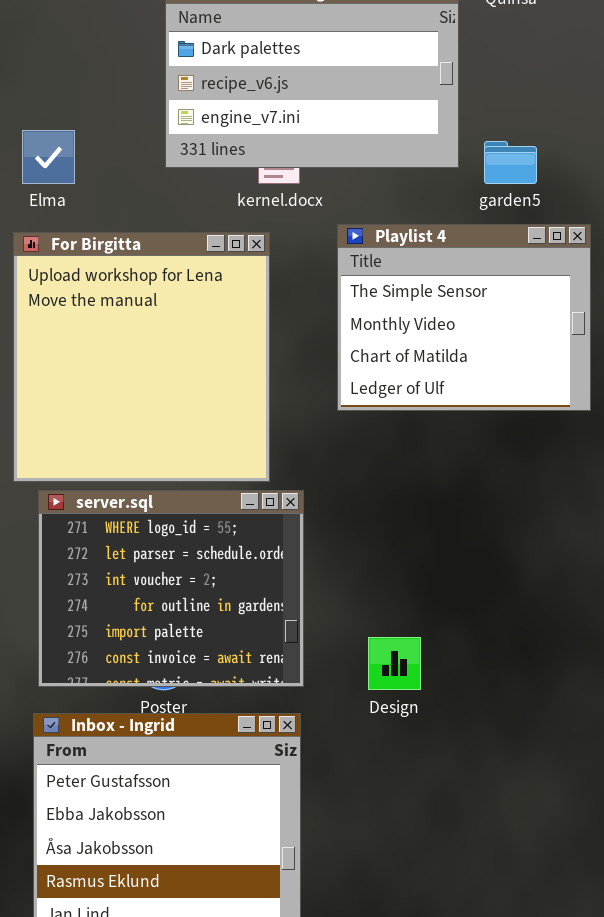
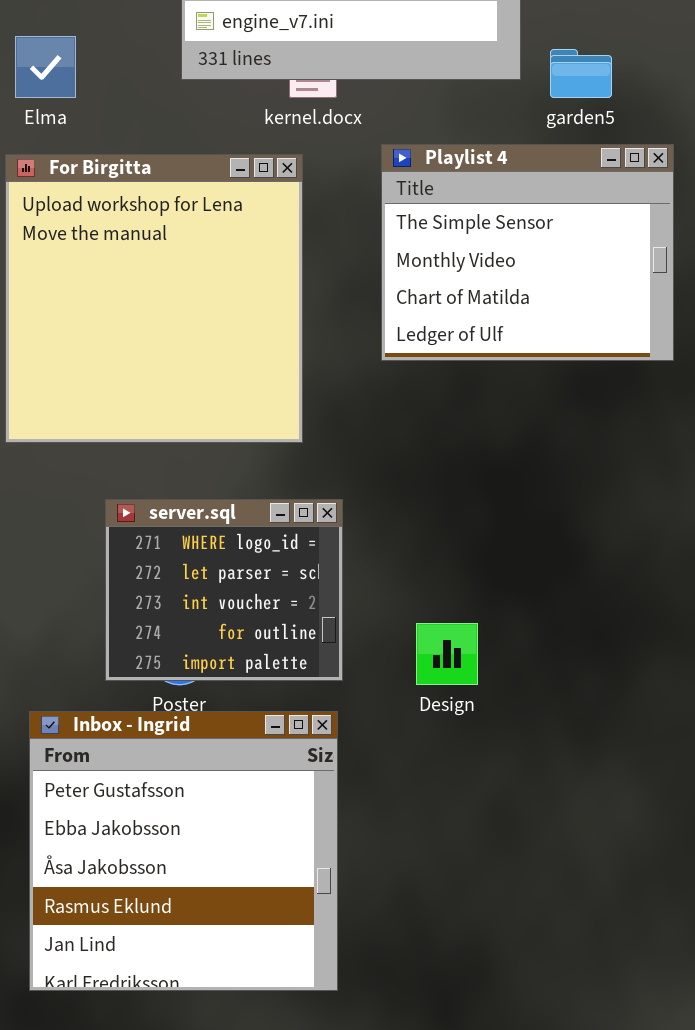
server.sql: [38,490,304,687] -> [105,499,343,681], resized

